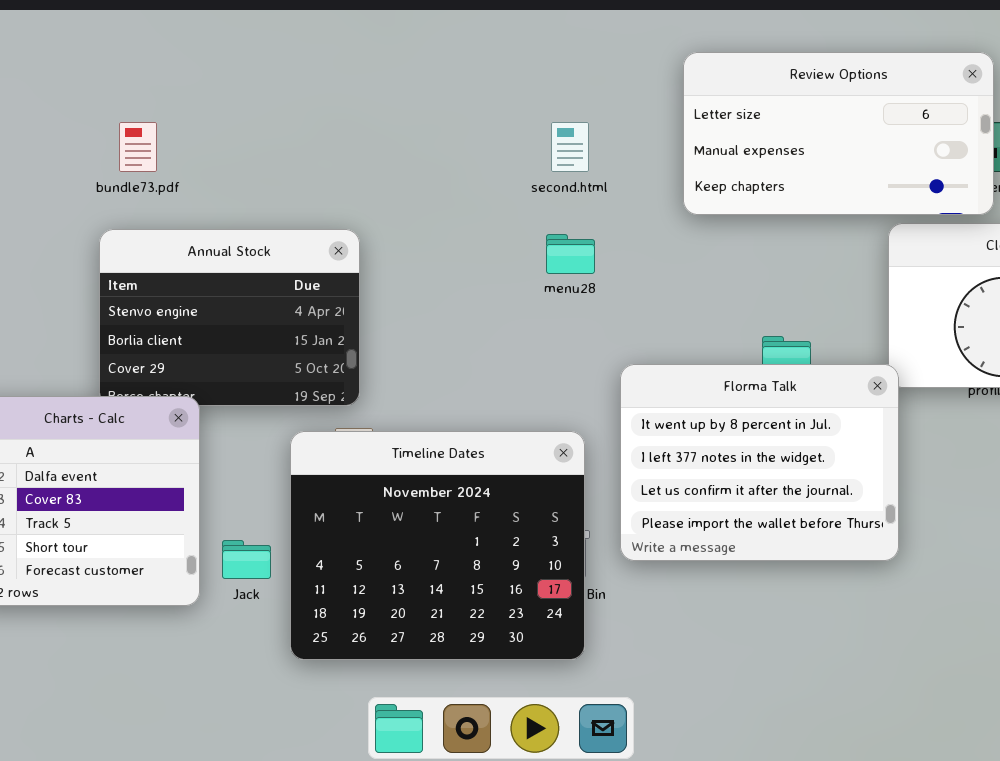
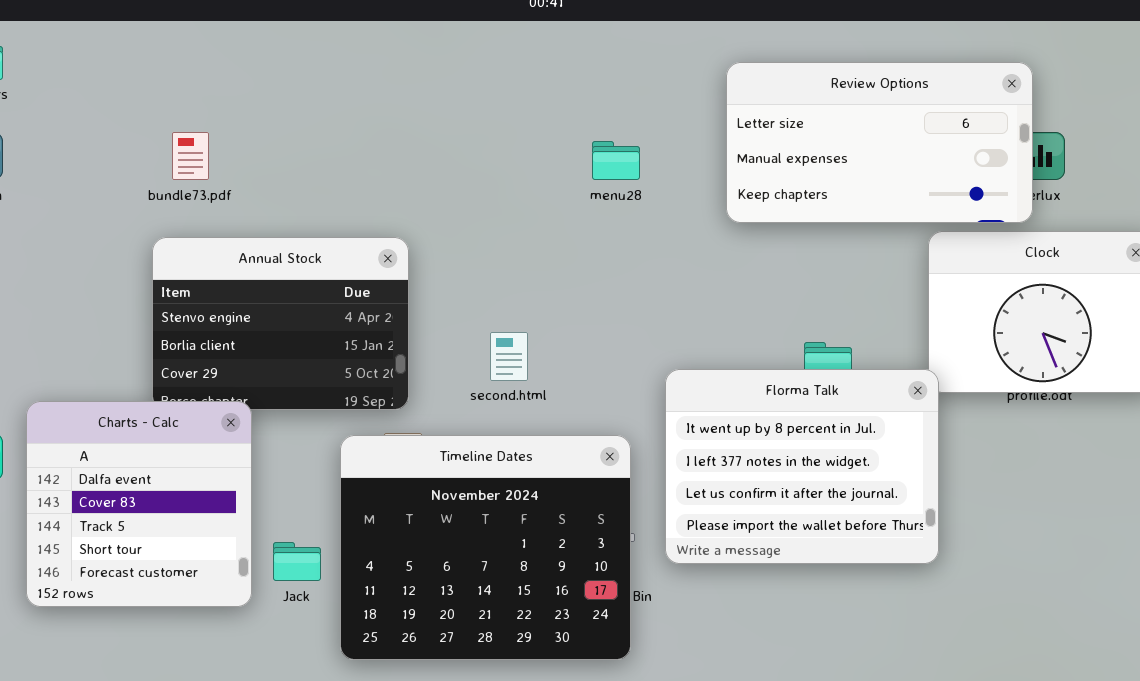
second.html: [551,122,589,172] -> [490,332,528,381], moved
menu28: [546,234,595,274] -> [592,141,640,180], moved

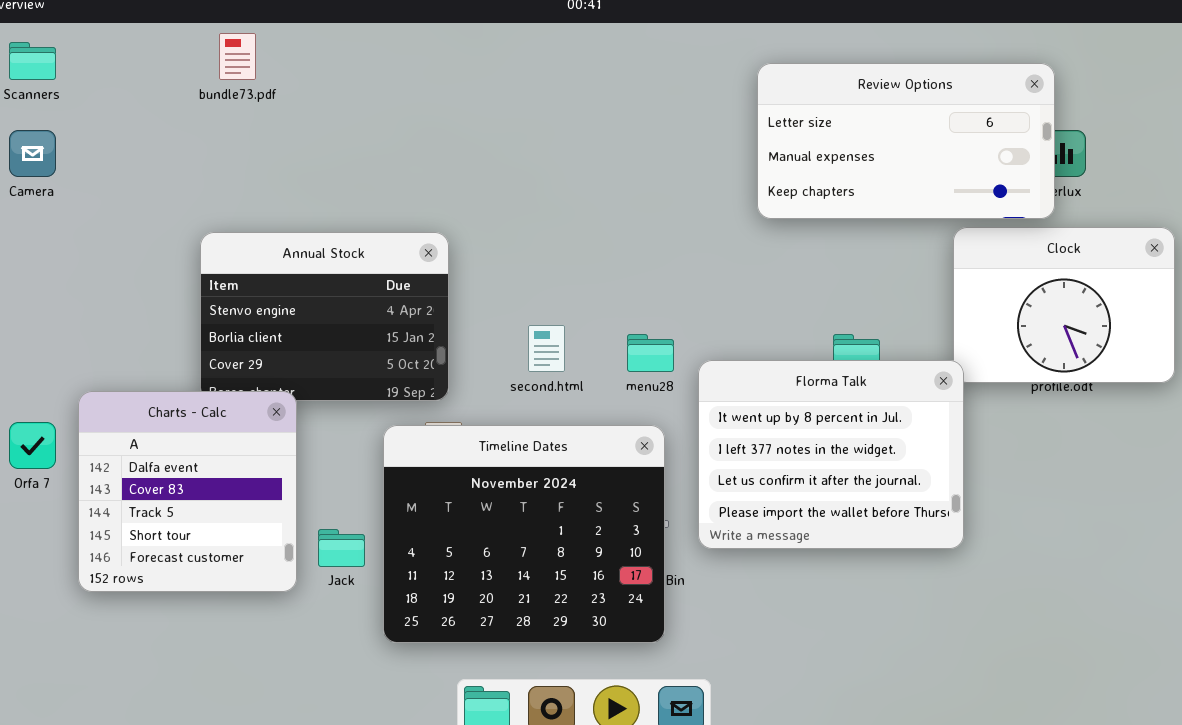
bundle73.pdf: [172,132,209,180] -> [219,33,256,80], moved
menu28: [592,141,640,180] -> [627,334,674,372], moved

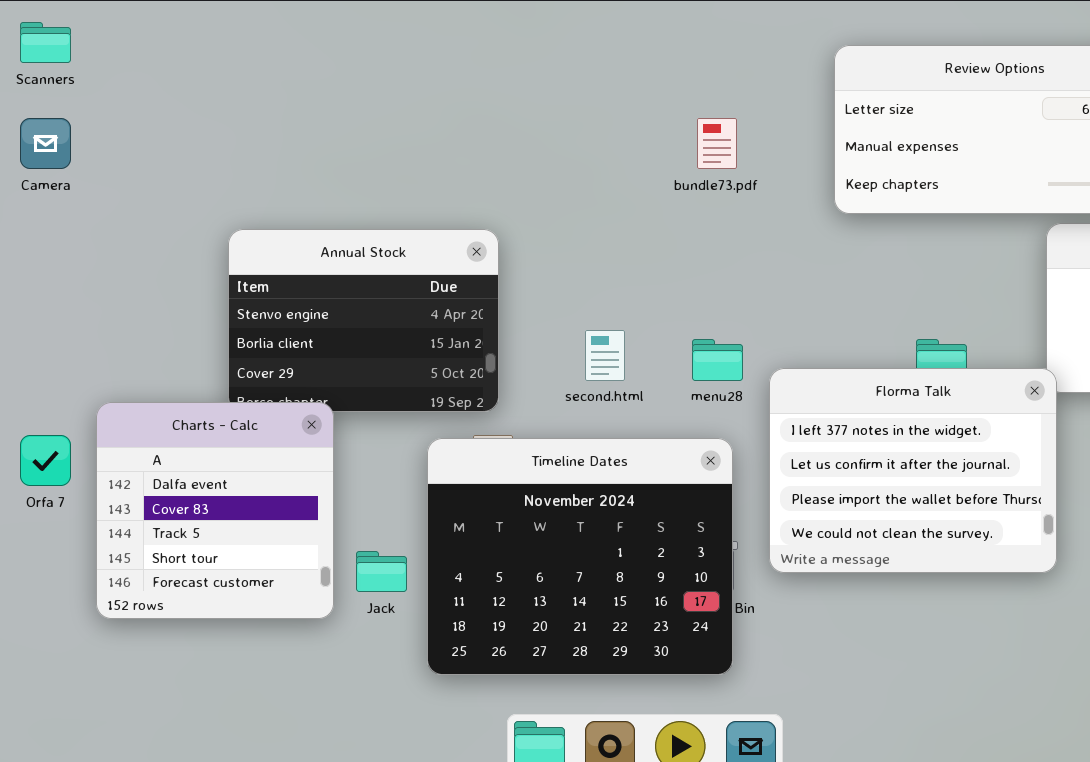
bundle73.pdf: [219,33,256,80] -> [697,118,737,169], moved
Florma Talk: [698,360,964,549] -> [769,368,1057,573], scrolled down 1 row

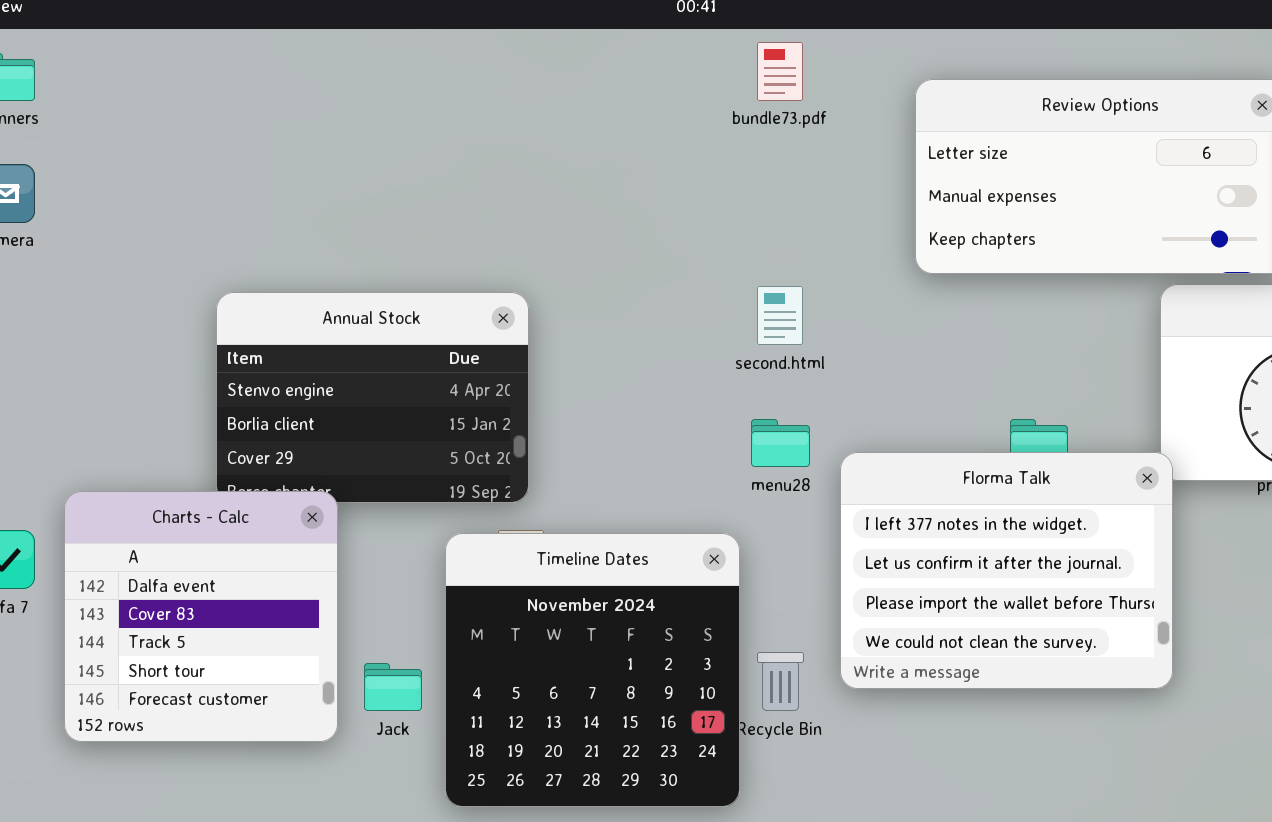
bundle73.pdf: [697,118,737,169] -> [757,42,803,101], moved
second.html: [585,330,625,381] -> [757,286,803,345], moved
Timeline Dates: [427,438,733,675] -> [445,533,740,807], resized

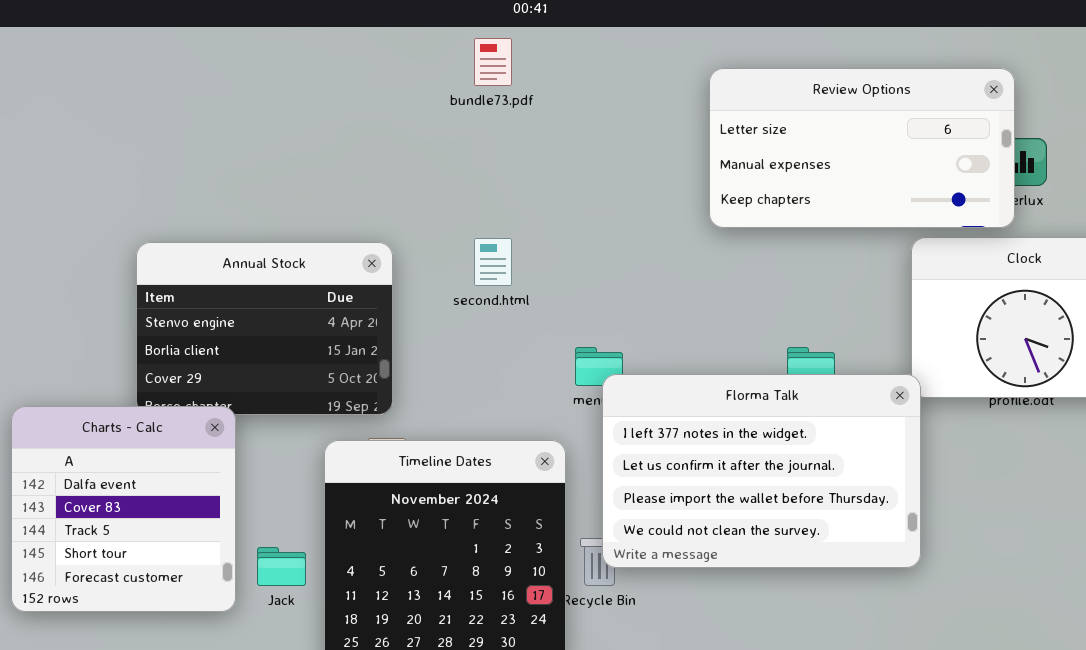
bundle73.pdf: [757,42,803,101] -> [474,38,512,86], moved
second.html: [757,286,803,345] -> [474,238,512,286], moved
Florma Talk: [840,452,1173,689] -> [602,374,921,568], resized

